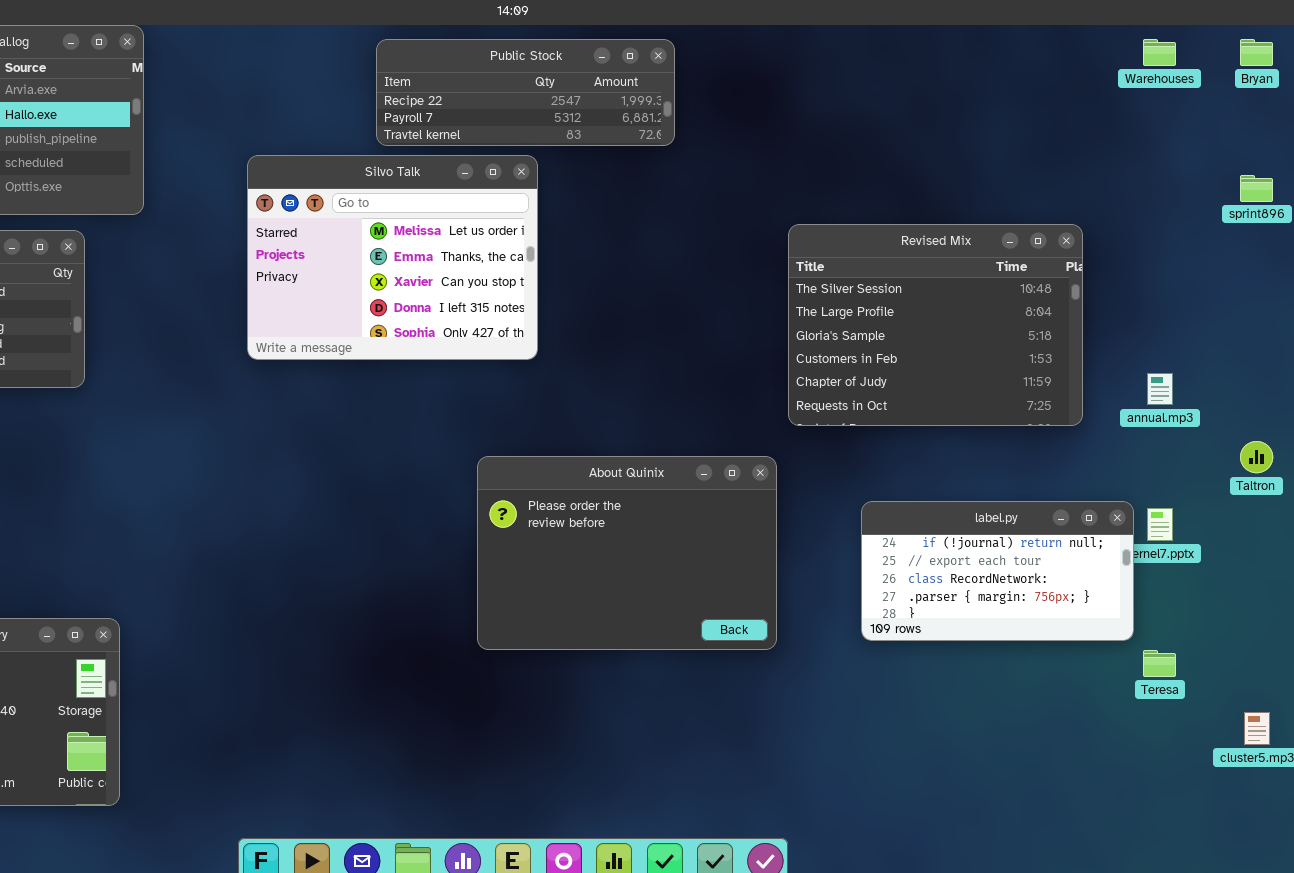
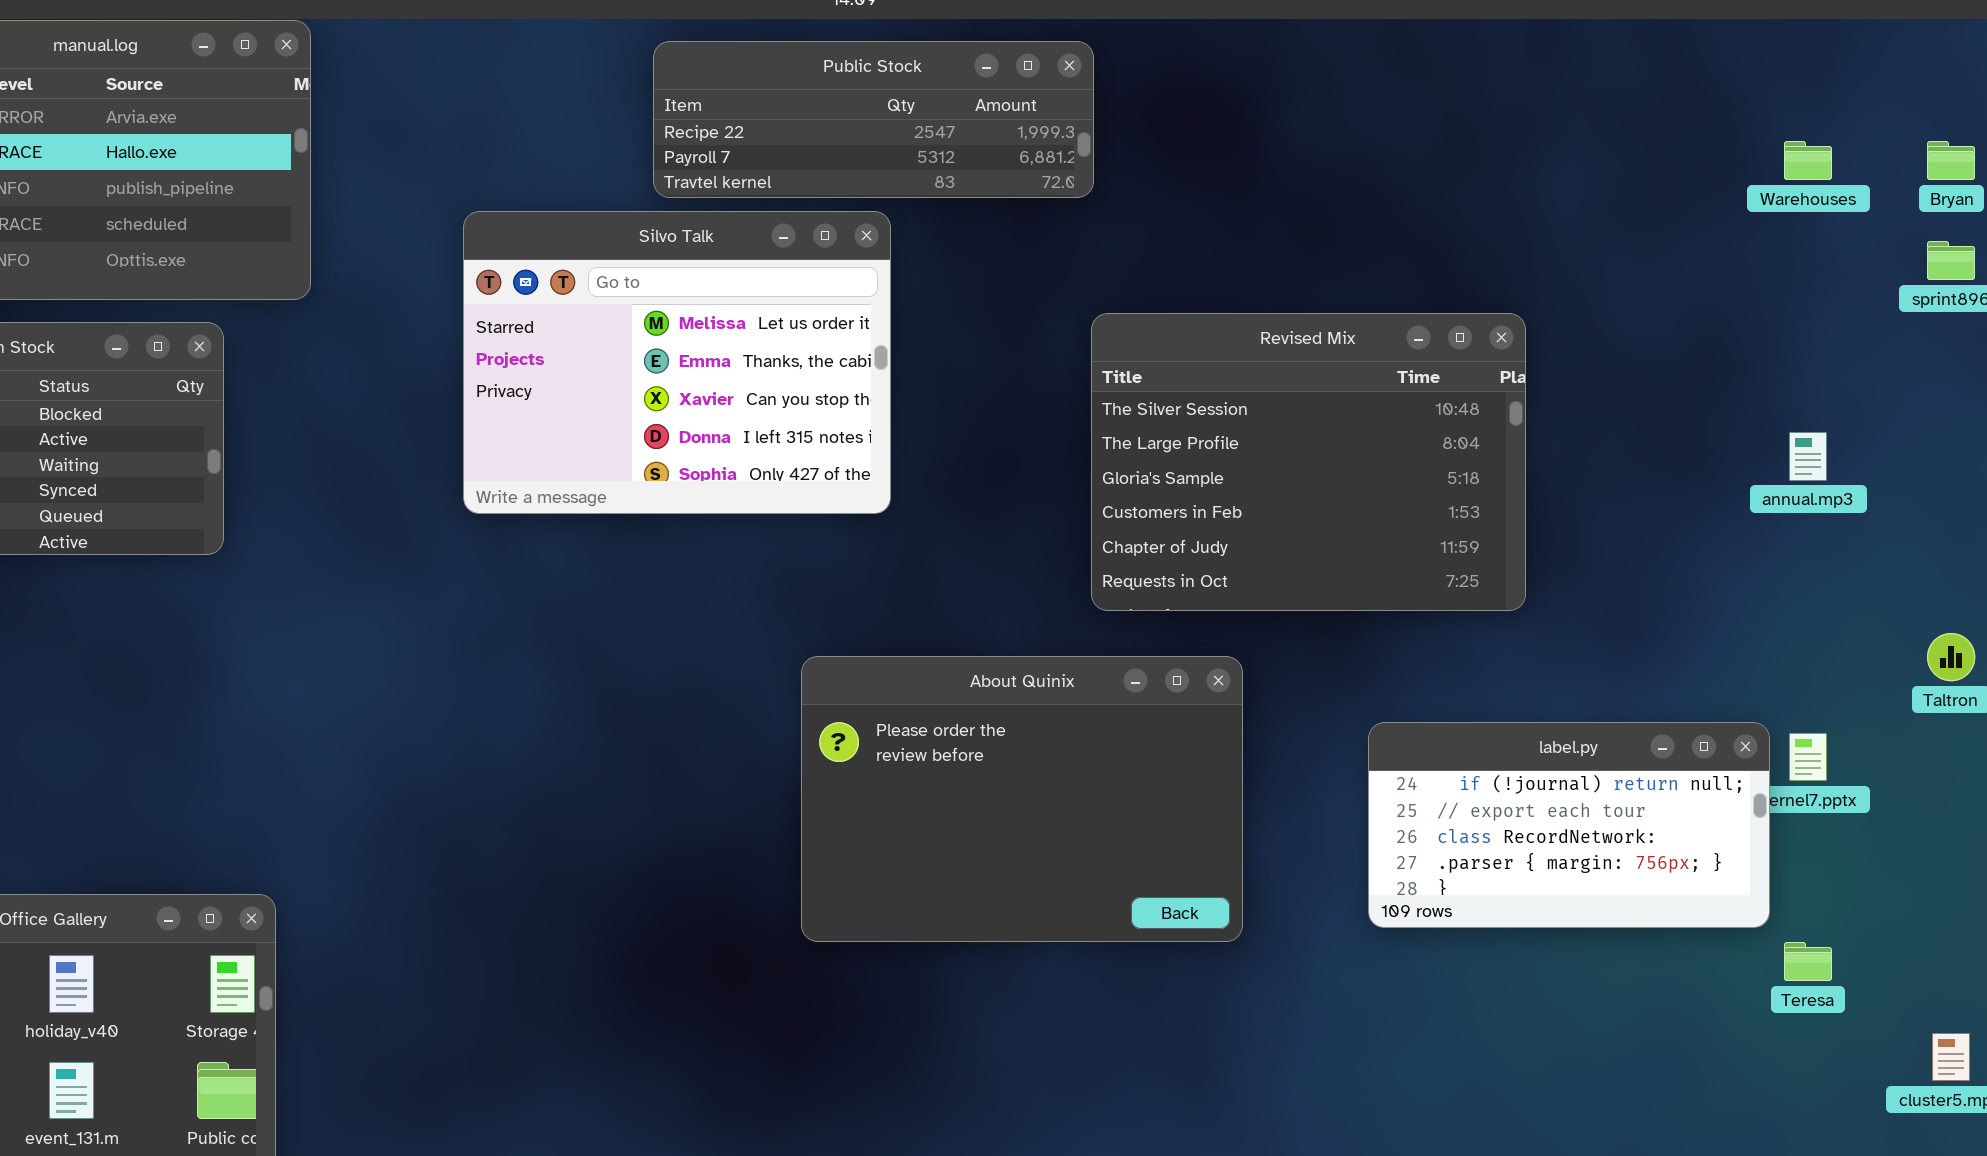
Warehouses: [1143,39,1176,66] -> [1784,141,1832,180], moved
Bryan: [1240,39,1273,66] -> [1927,141,1975,180], moved
Revised Mix: [788,224,1083,426] -> [1091,313,1526,611], moved
annual.mp3: [1147,373,1173,405] -> [1789,432,1827,481], moved

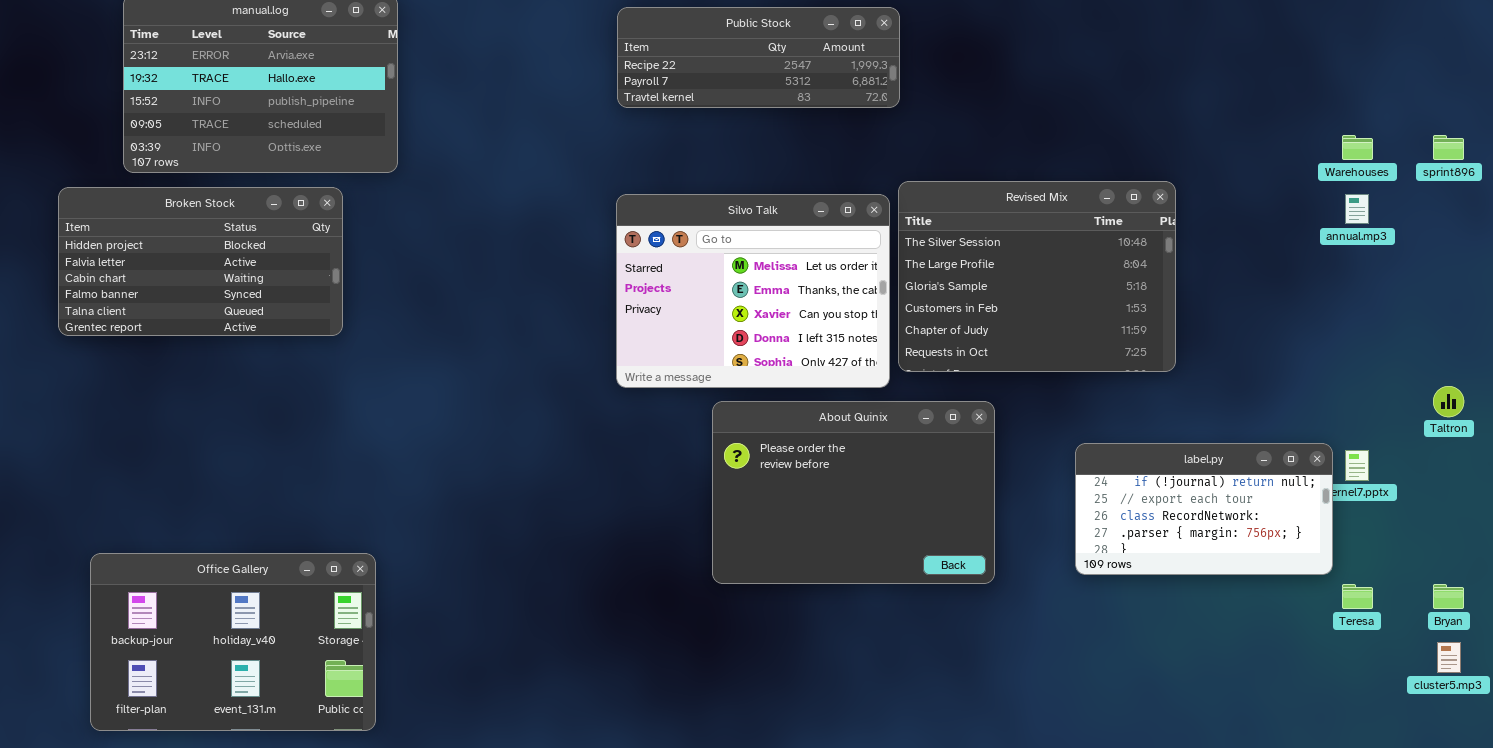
Warehouses: [1784,141,1832,180] -> [1342,135,1373,160], moved
Bryan: [1927,141,1975,180] -> [1433,584,1464,609], moved
Silvo Talk: [463,211,891,514] -> [616,194,890,388], moved
annual.mp3: [1789,432,1827,481] -> [1345,194,1369,224], moved

